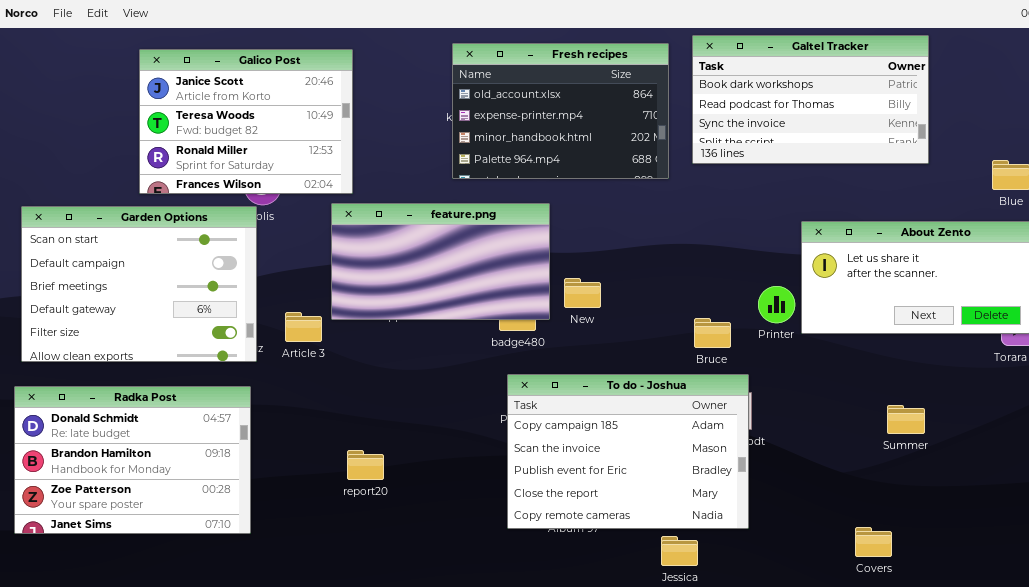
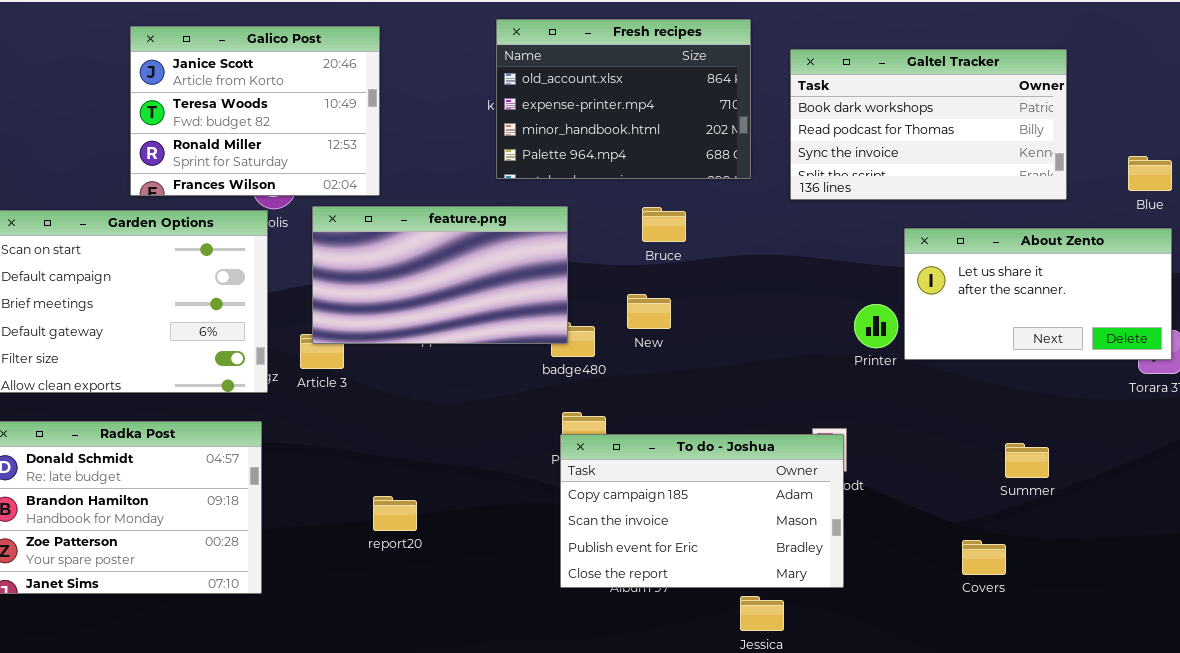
Galtel Tracker: [692,35,929,164] -> [790,49,1067,200], moved
feature.png: [331,203,550,320] -> [312,206,568,344], moved
Bruce: [694,318,731,348] -> [642,207,686,242], moved
To do - Joshua: [507,374,749,529] -> [560,434,844,588], resized
Covers: [855,527,892,557] -> [962,540,1006,575], moved

